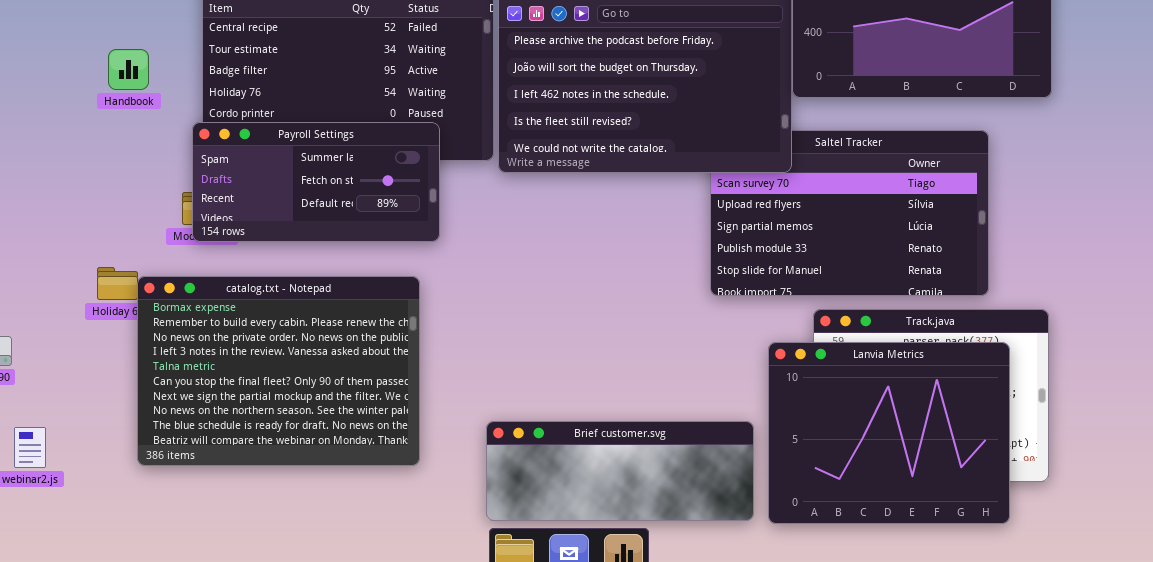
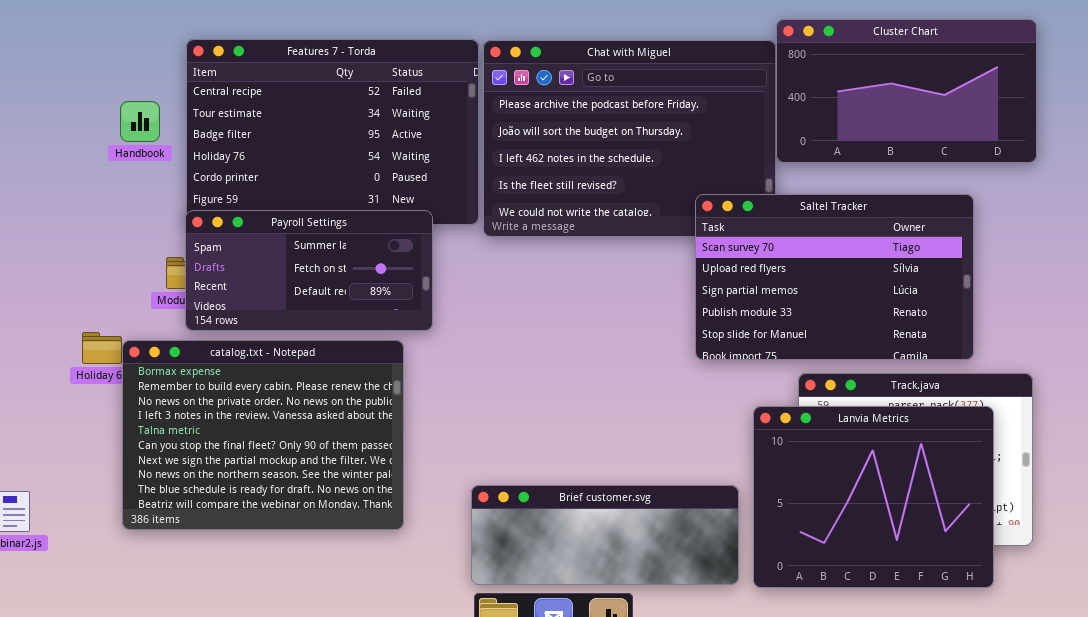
Handbook: [108,49,149,90] -> [120,101,160,142], moved
Payroll Settings: [192,122,440,242] -> [185,210,433,331], moved
Saltel Tracker: [710,130,989,296] -> [695,194,974,360], raised

